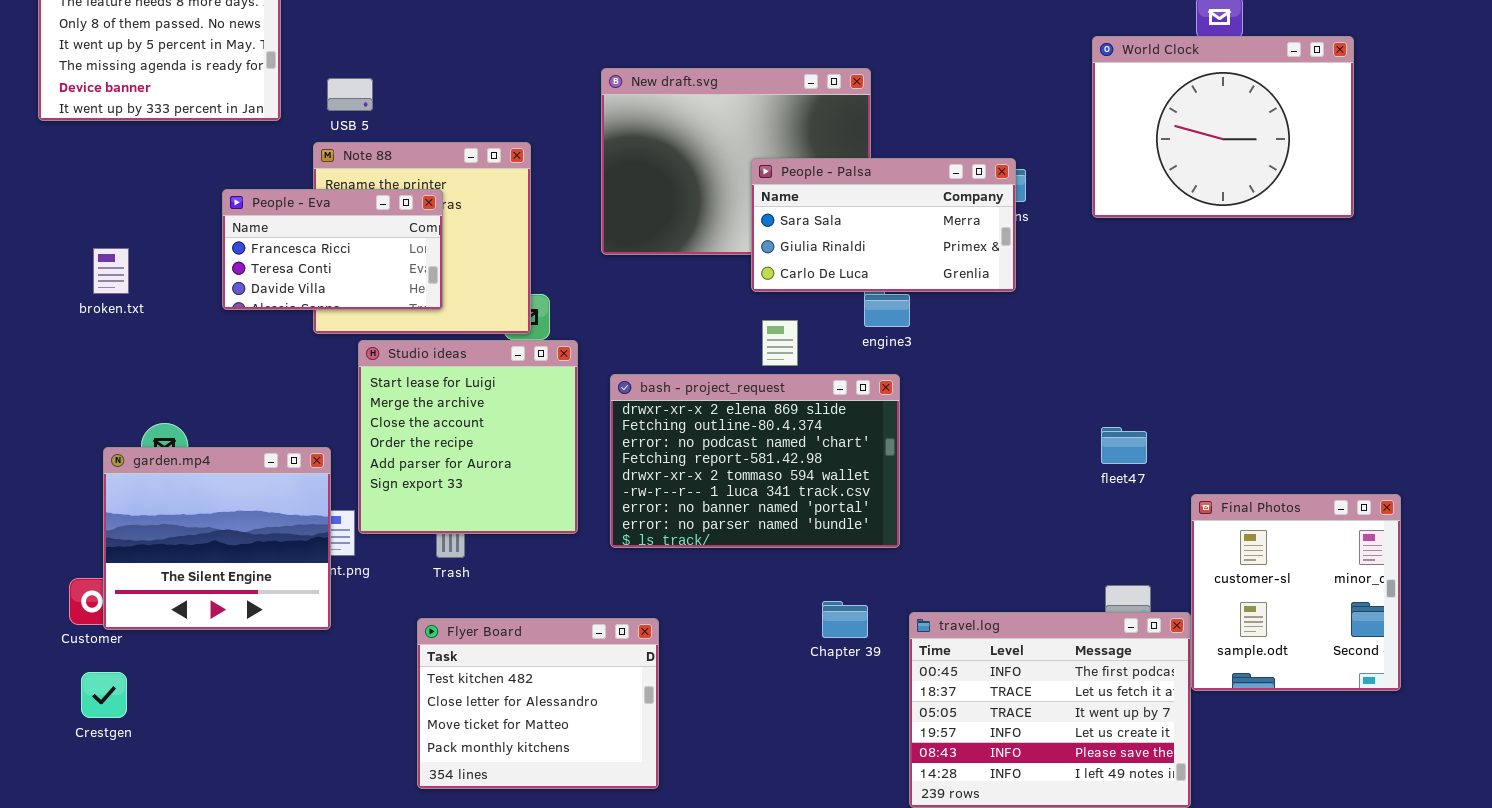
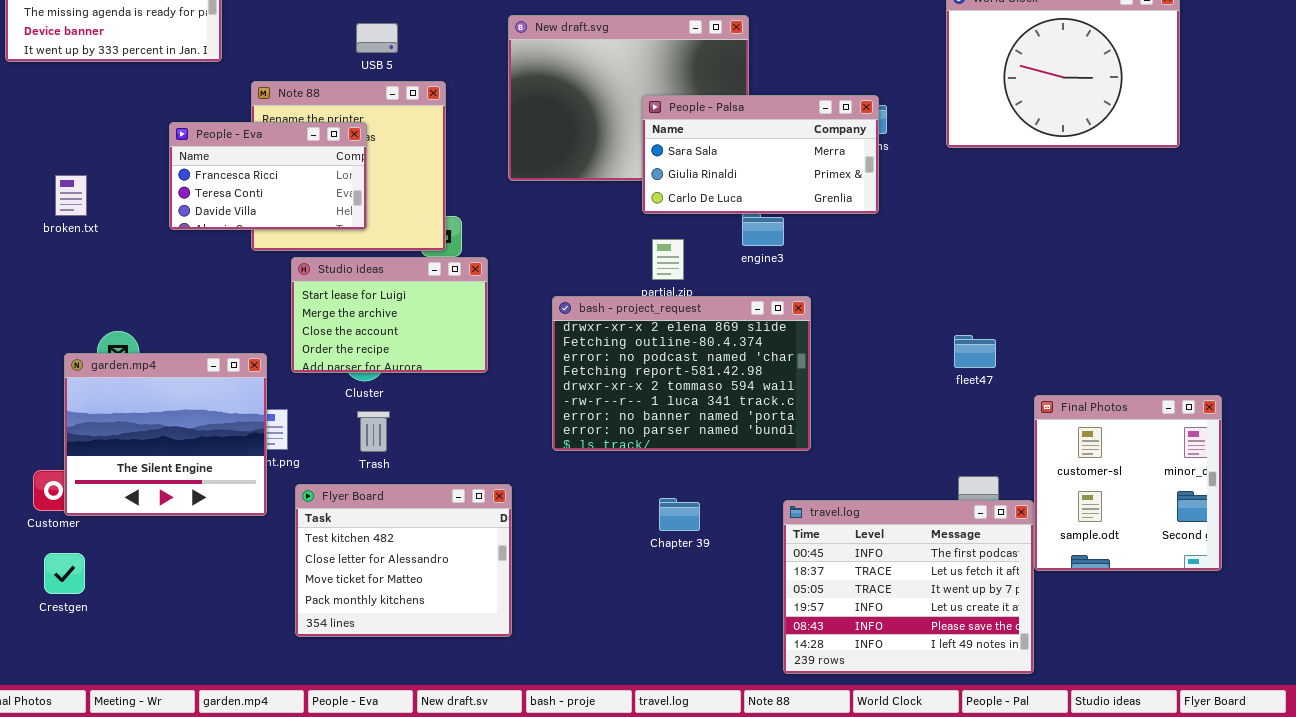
USB 5: [327,78,373,111] -> [356,23,398,53], moved
Studio ideas: [358,340,578,534] -> [291,257,488,373], resized
bash - project_request: [610,374,900,548] -> [552,296,811,451], moved
Chapter 39: [822,601,868,638] -> [659,498,700,531], moved
Flyer Board: [417,618,659,789] -> [295,484,512,637], moved

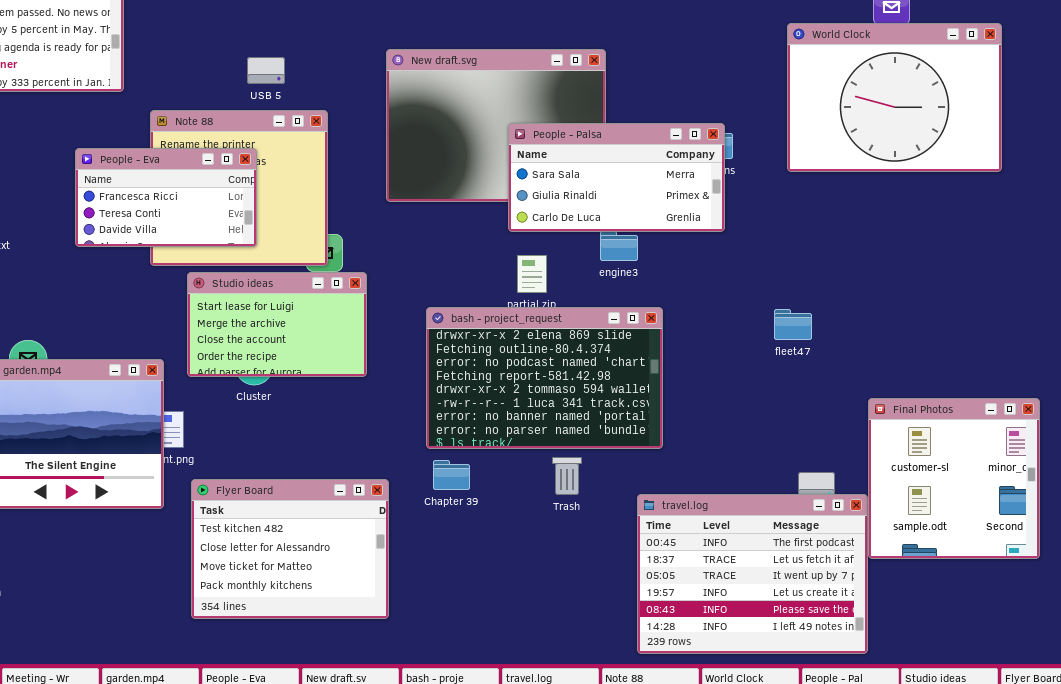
fleet47: [954,335,996,368] -> [774,309,812,340], moved
Trash: [357,411,390,452] -> [552,457,582,495], moved
Chapter 39: [659,498,700,531] -> [433,460,470,490], moved

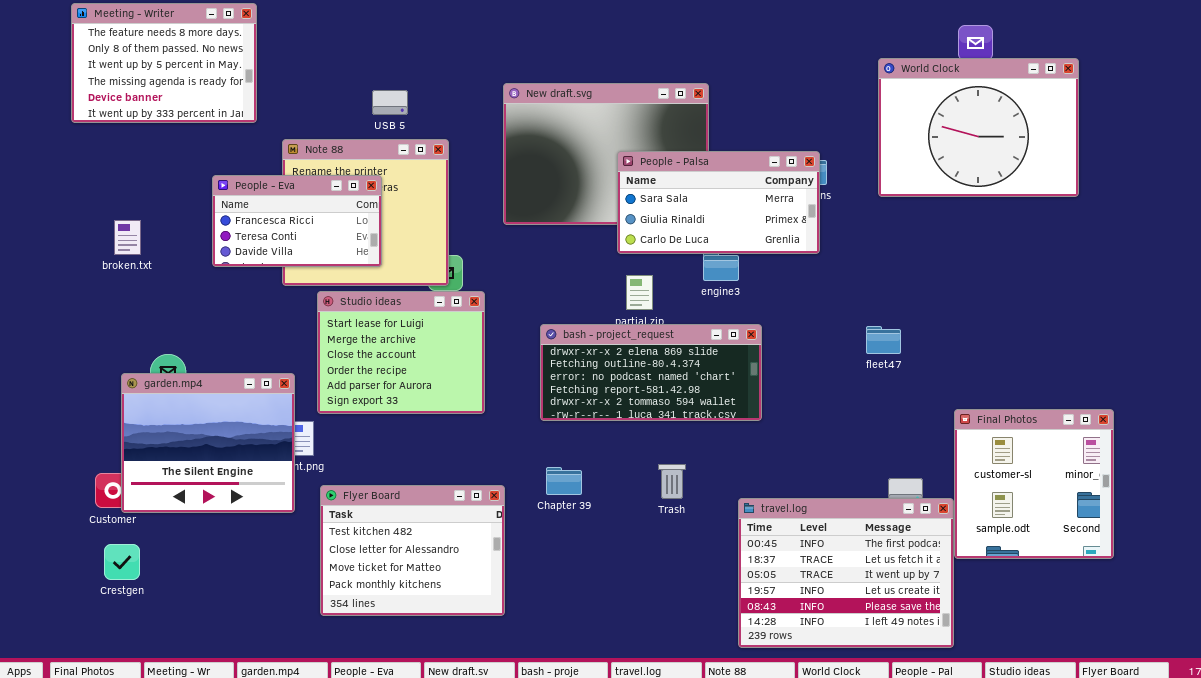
Studio ideas: [187,272,367,377] -> [317,291,485,414], resized
bash - project_request: [426,307,663,449] -> [540,324,762,421], resized

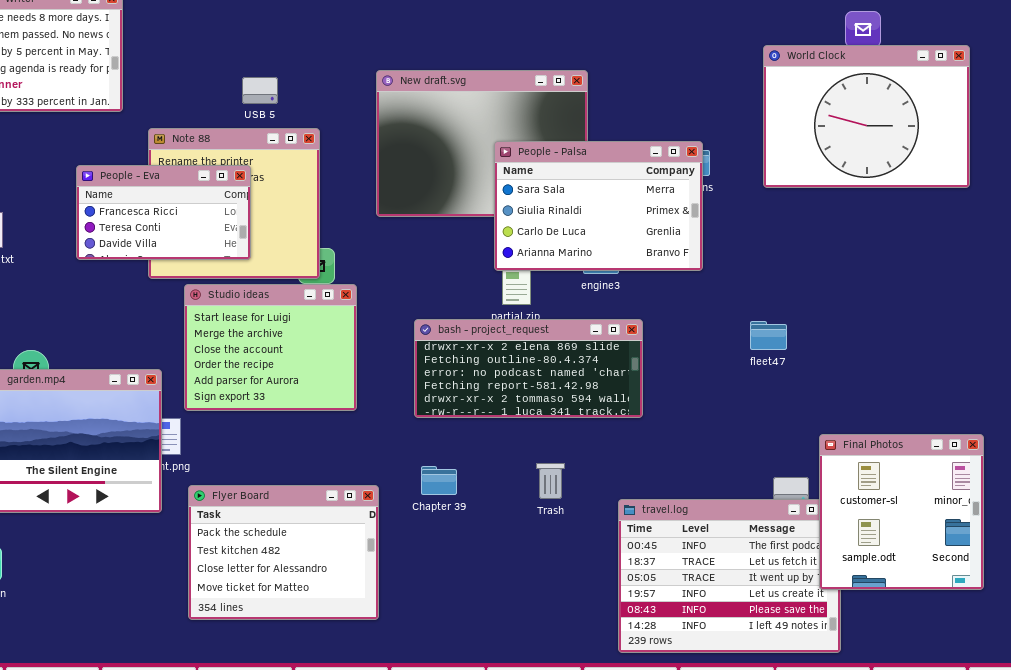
People - Palsa: [617,151,820,254] -> [494,141,703,271], resized
Final Photos: [954,409,1114,559] -> [819,434,984,590], moved
Flyer Board: [320,485,505,616] -> [188,485,379,620], scrolled up 1 row

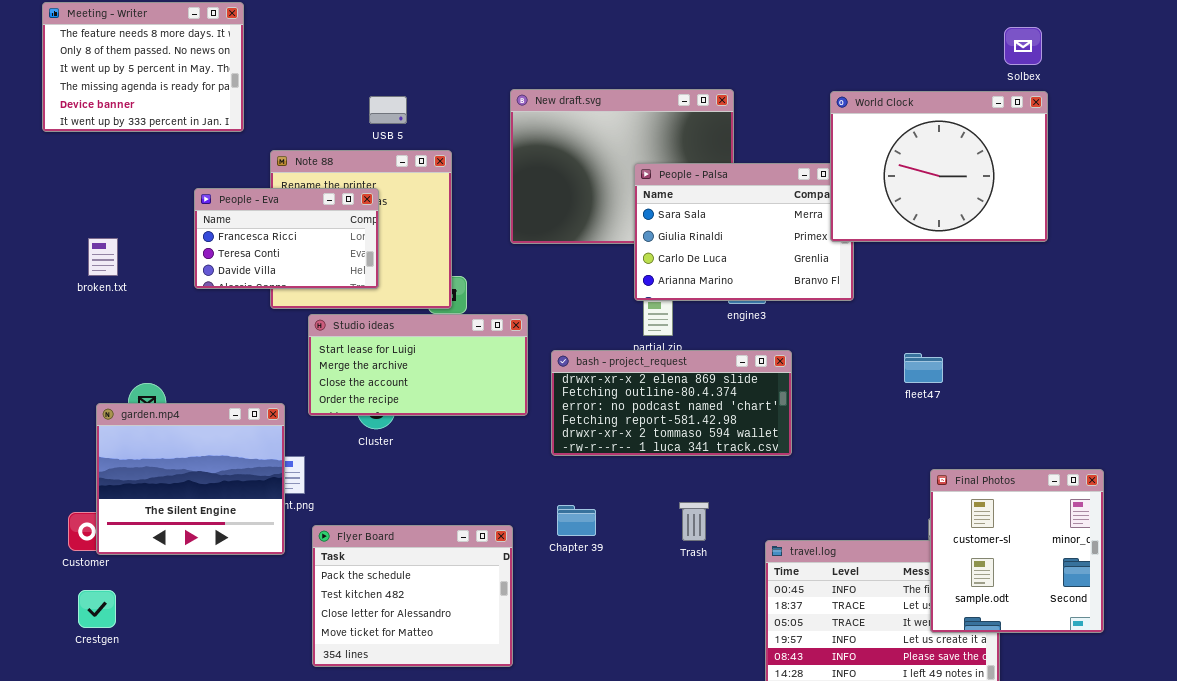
World Clock: [763,45,970,188] -> [830,91,1048,242], moved
Studio ideas: [184,284,357,411] -> [308,314,528,416], resized
Final Photos: [819,434,984,590] -> [930,469,1104,633], moved

